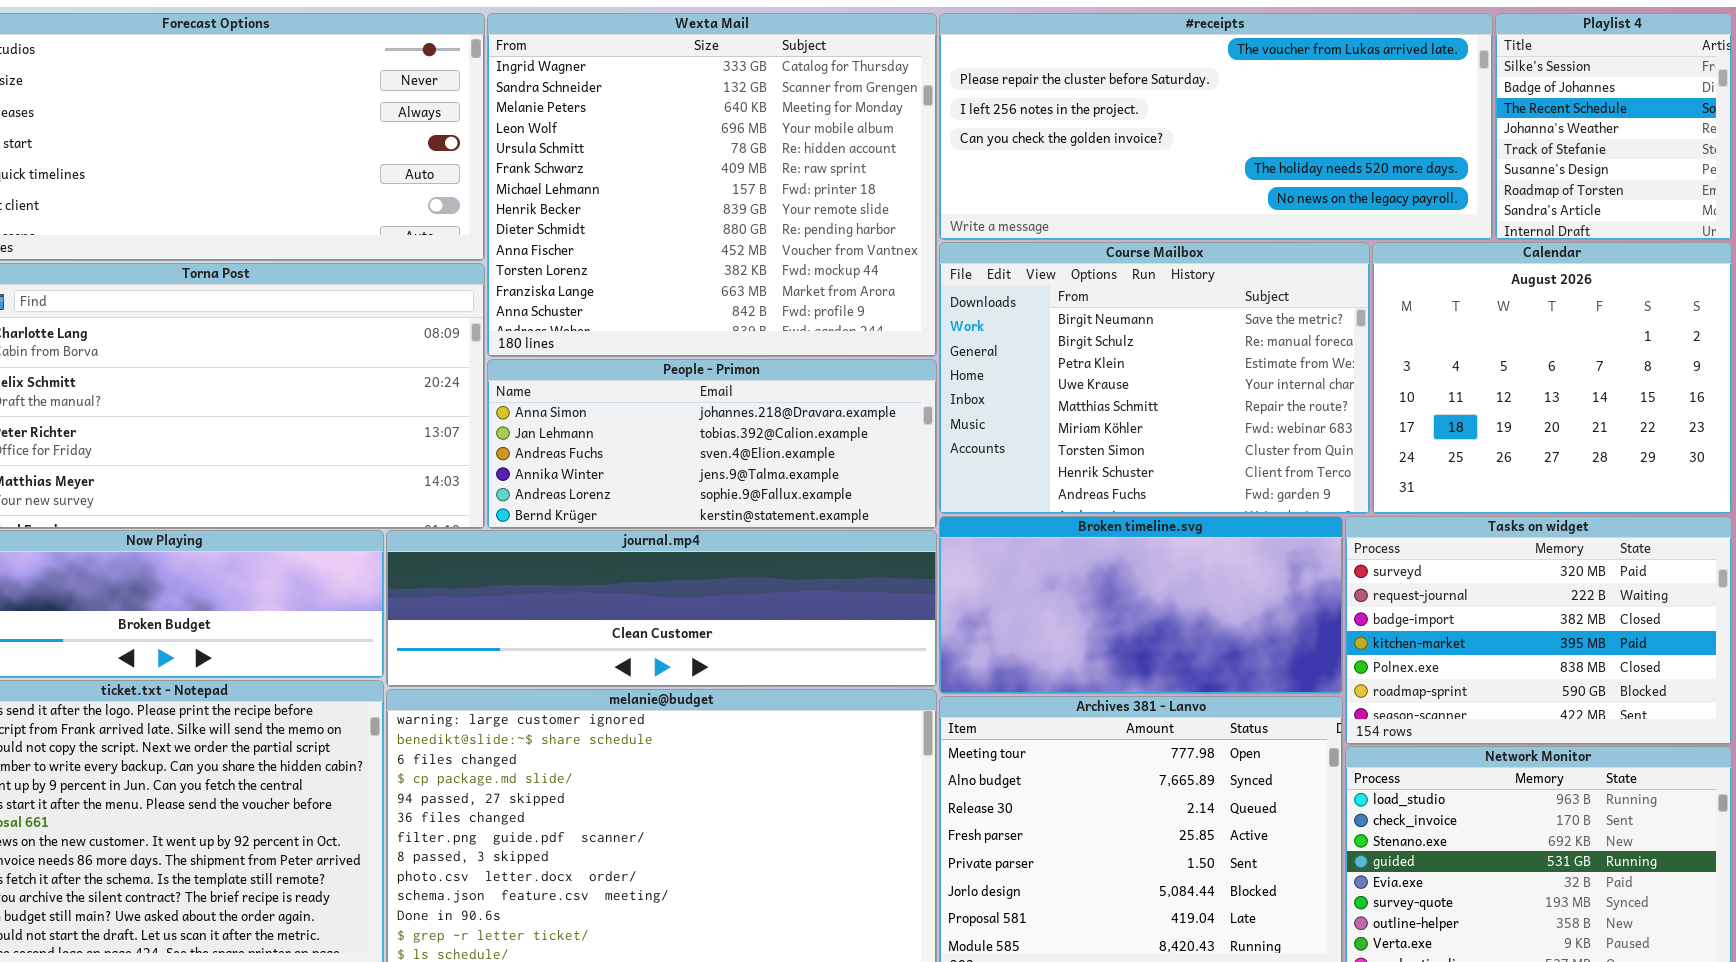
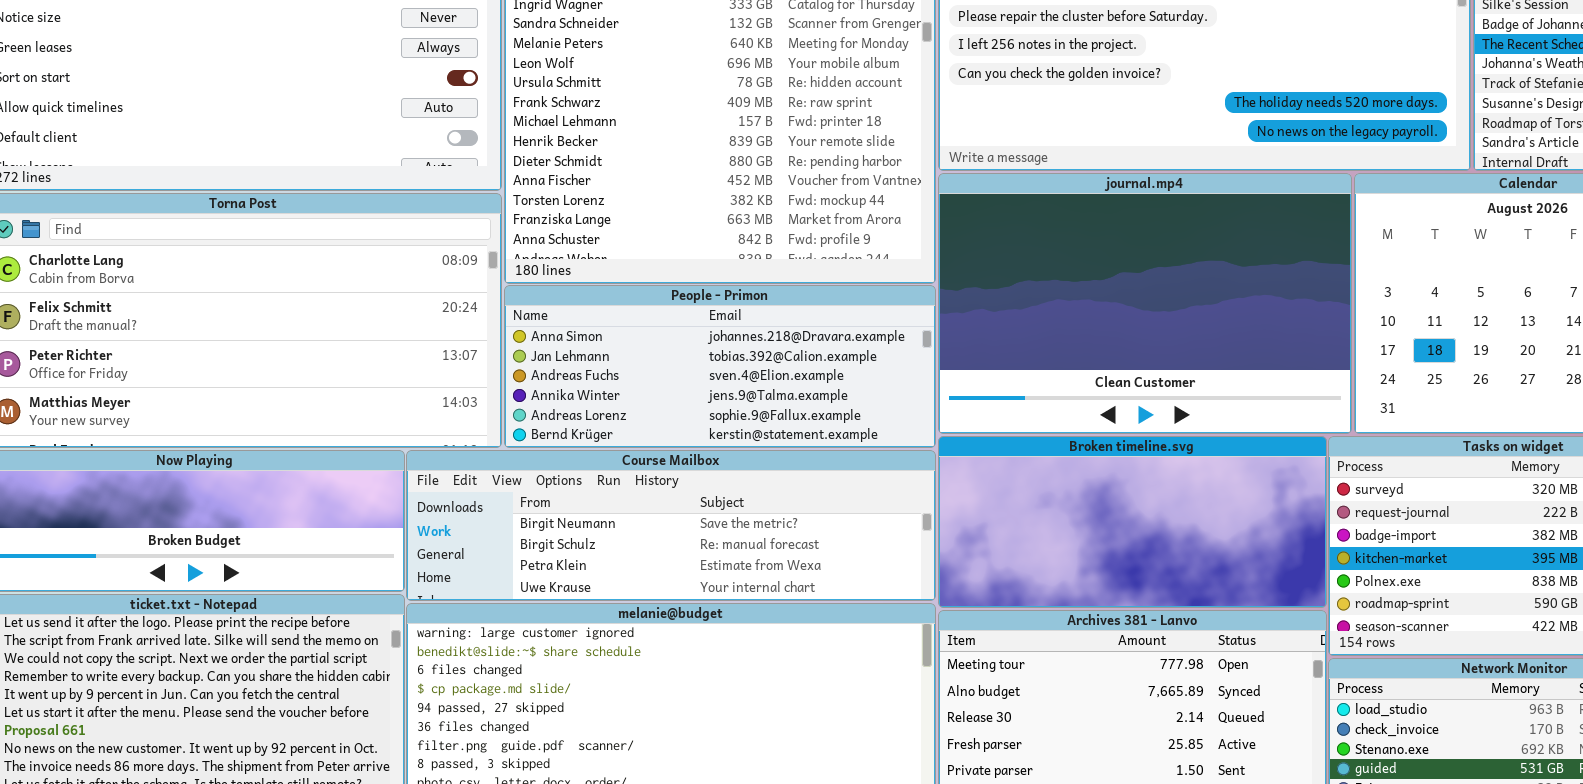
Course Mailbox: [939,242,1370,514] -> [406,450,936,601], moved, resized
journal.mp4: [386,530,937,687] -> [938,173,1352,434], moved, resized

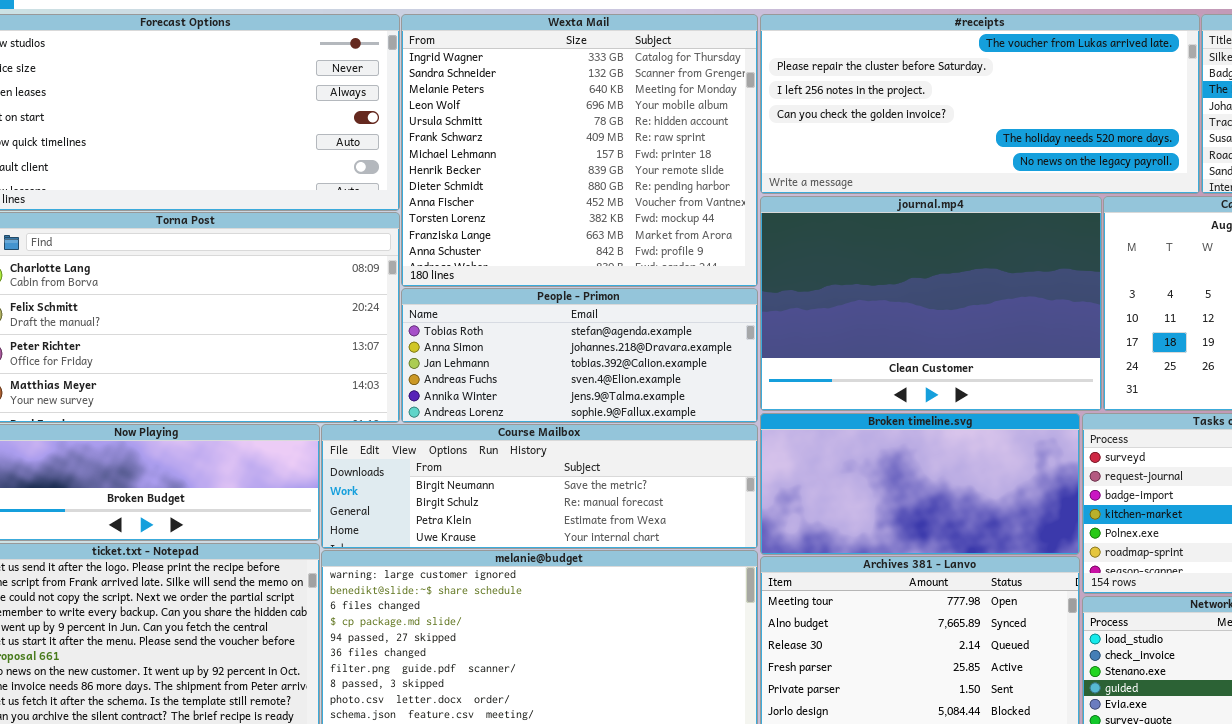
People - Primon: [504,285,936,448] -> [401,288,758,423], scrolled up 1 row

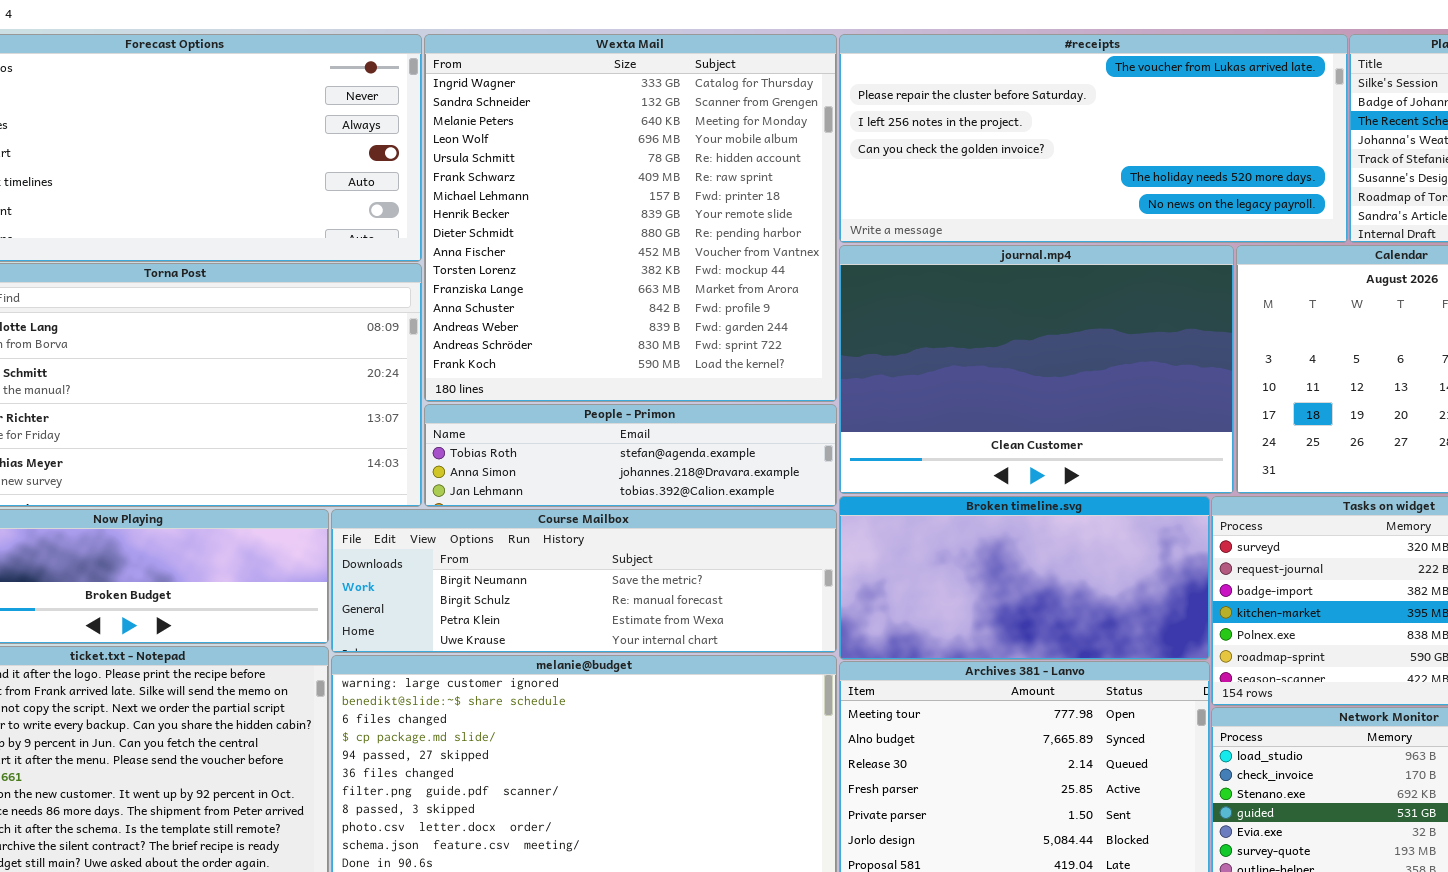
Wexta Mail: [401,14,758,287] -> [424,34,837,402], resized
People - Primon: [401,288,758,423] -> [424,404,837,507], resized

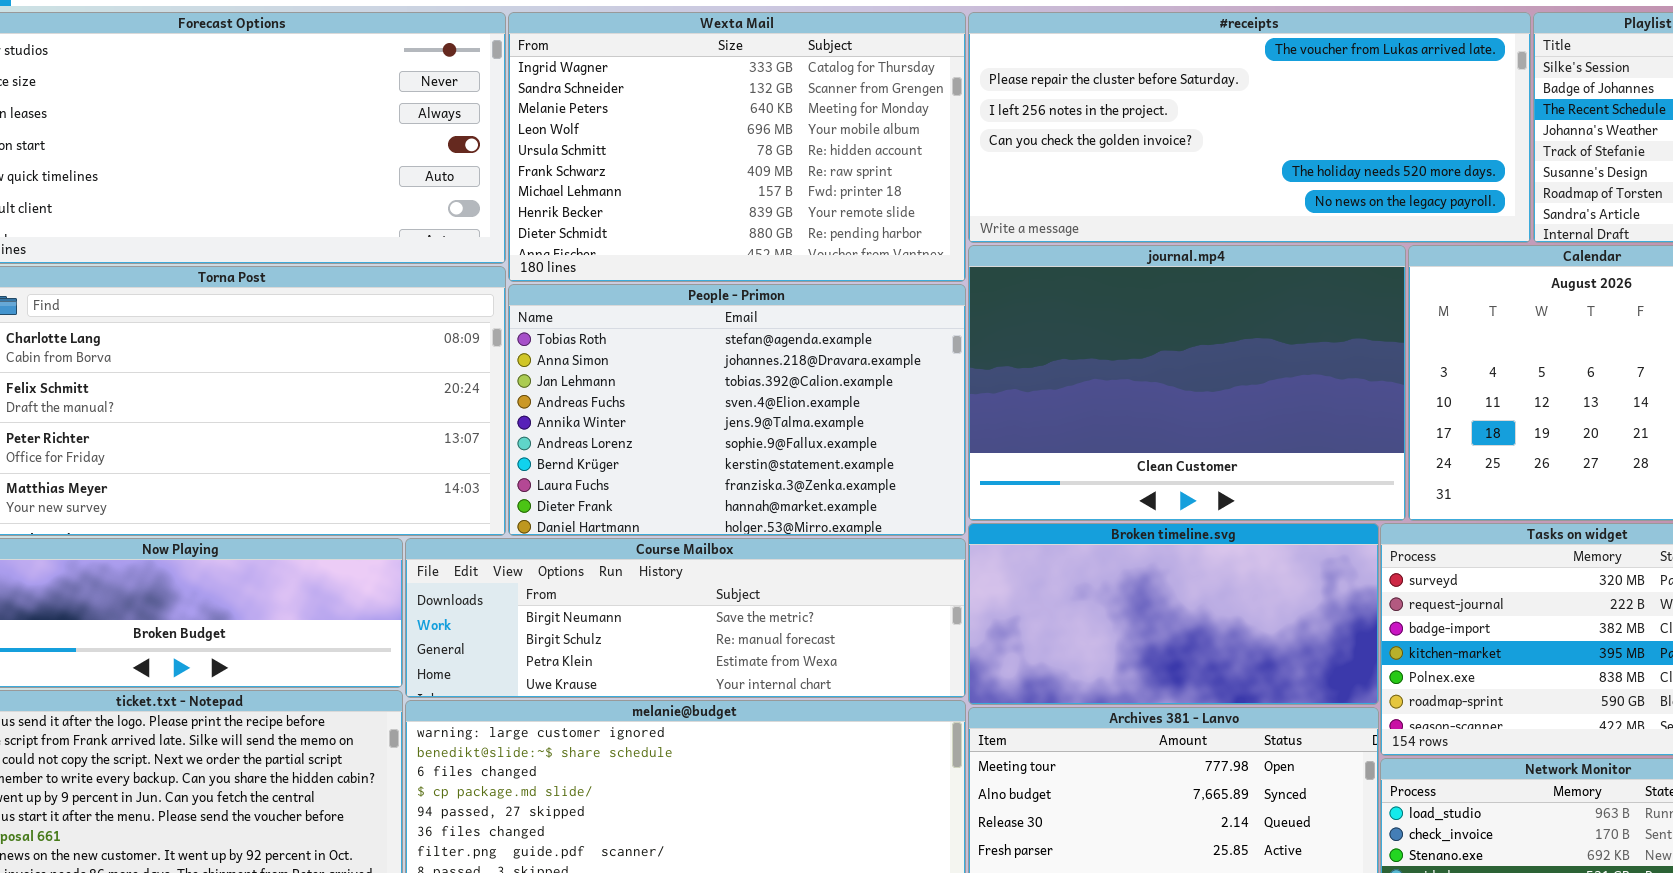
Wexta Mail: [424,34,837,402] -> [508,12,966,282], resized
People - Primon: [424,404,837,507] -> [508,284,966,536], resized

